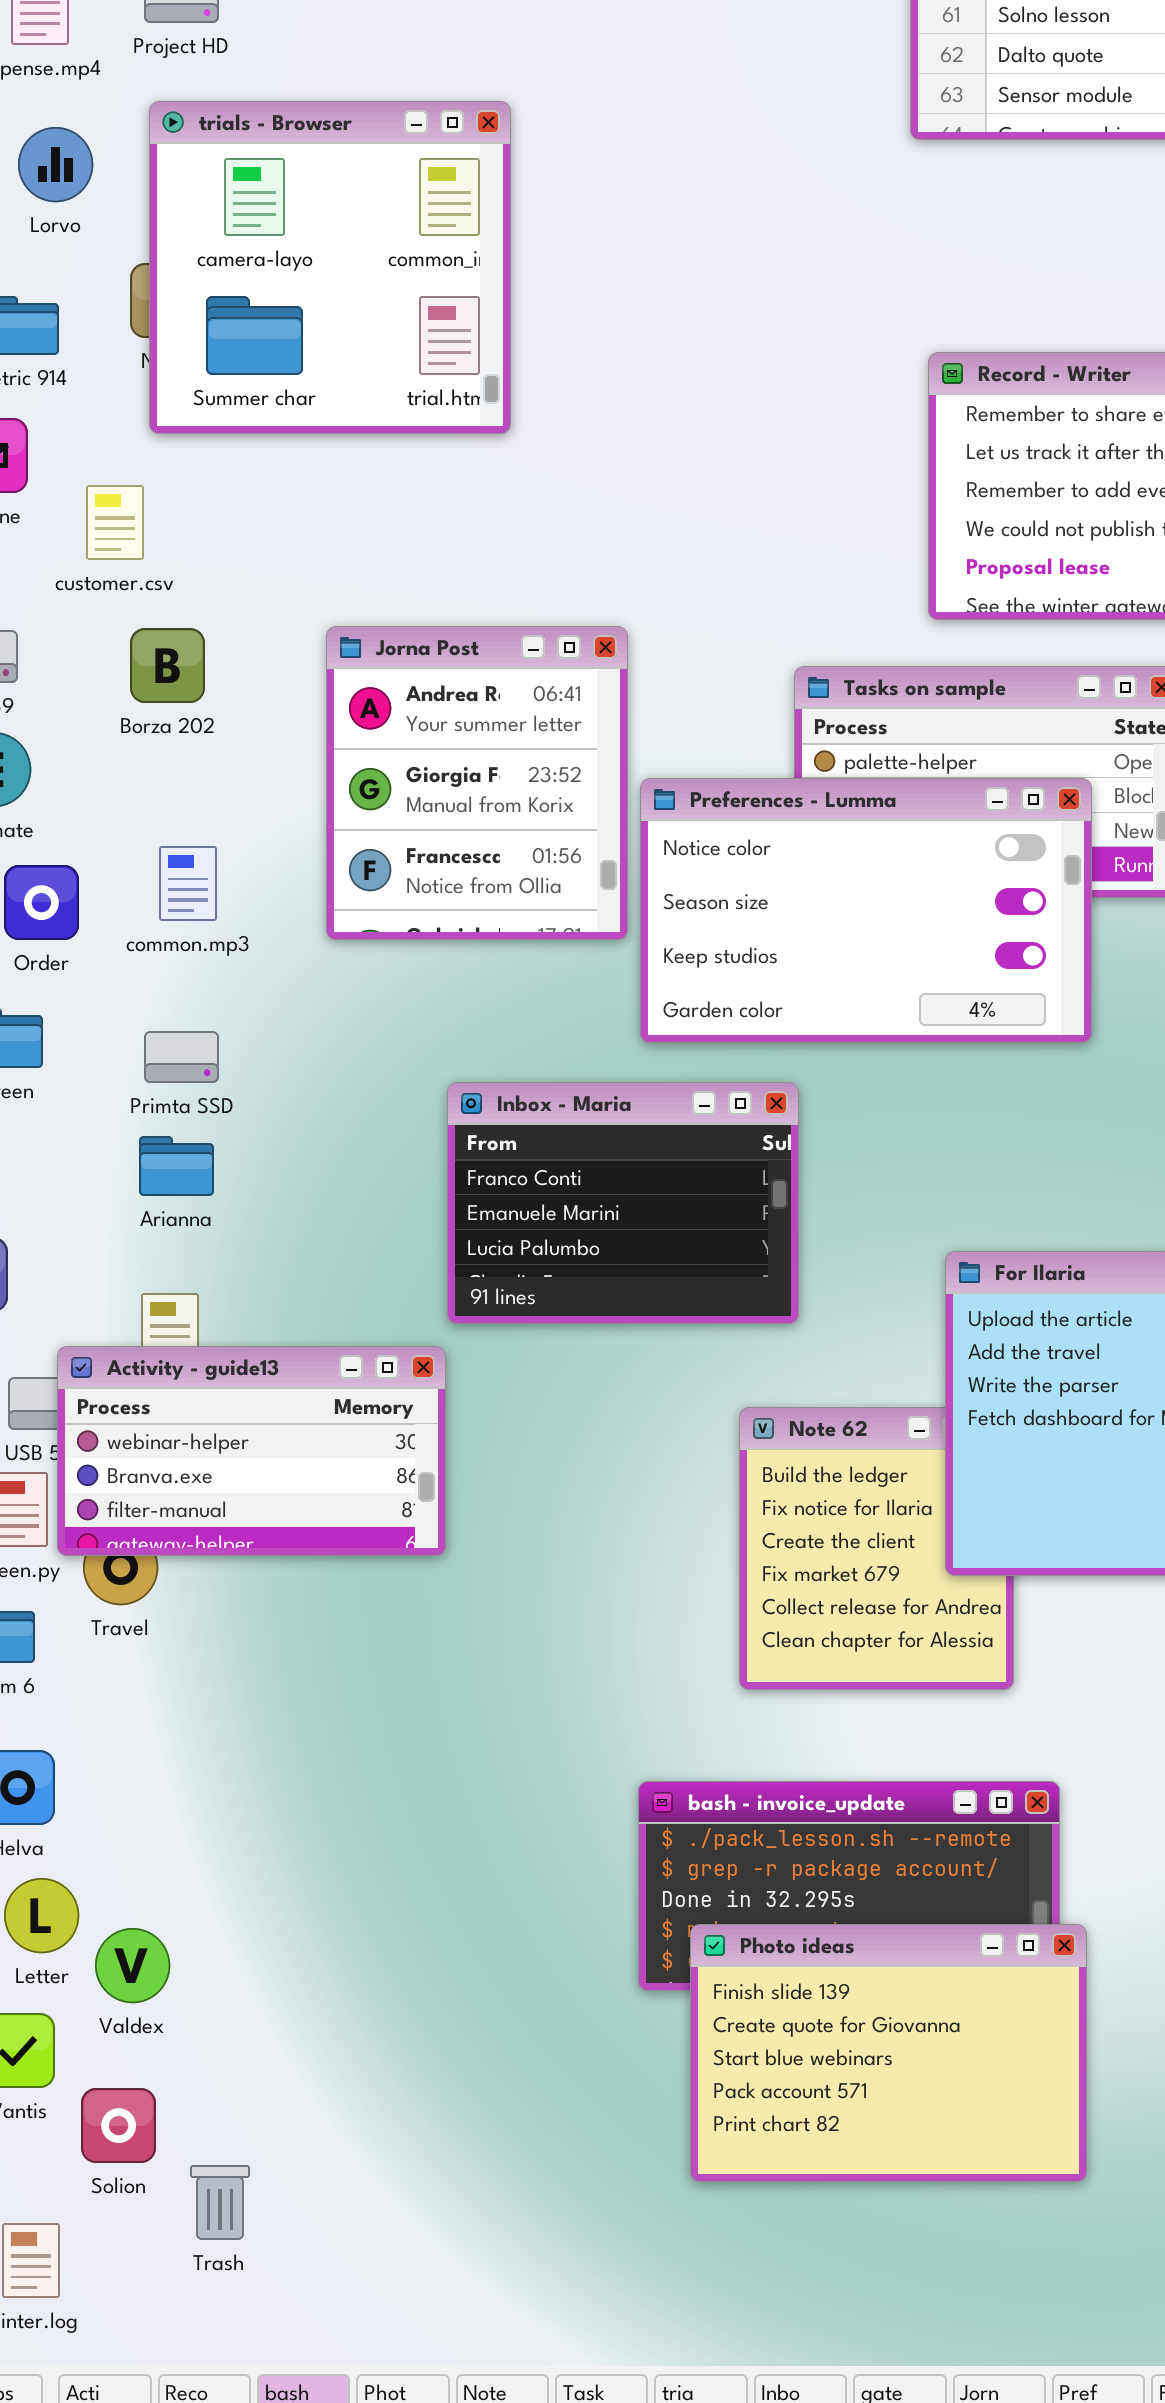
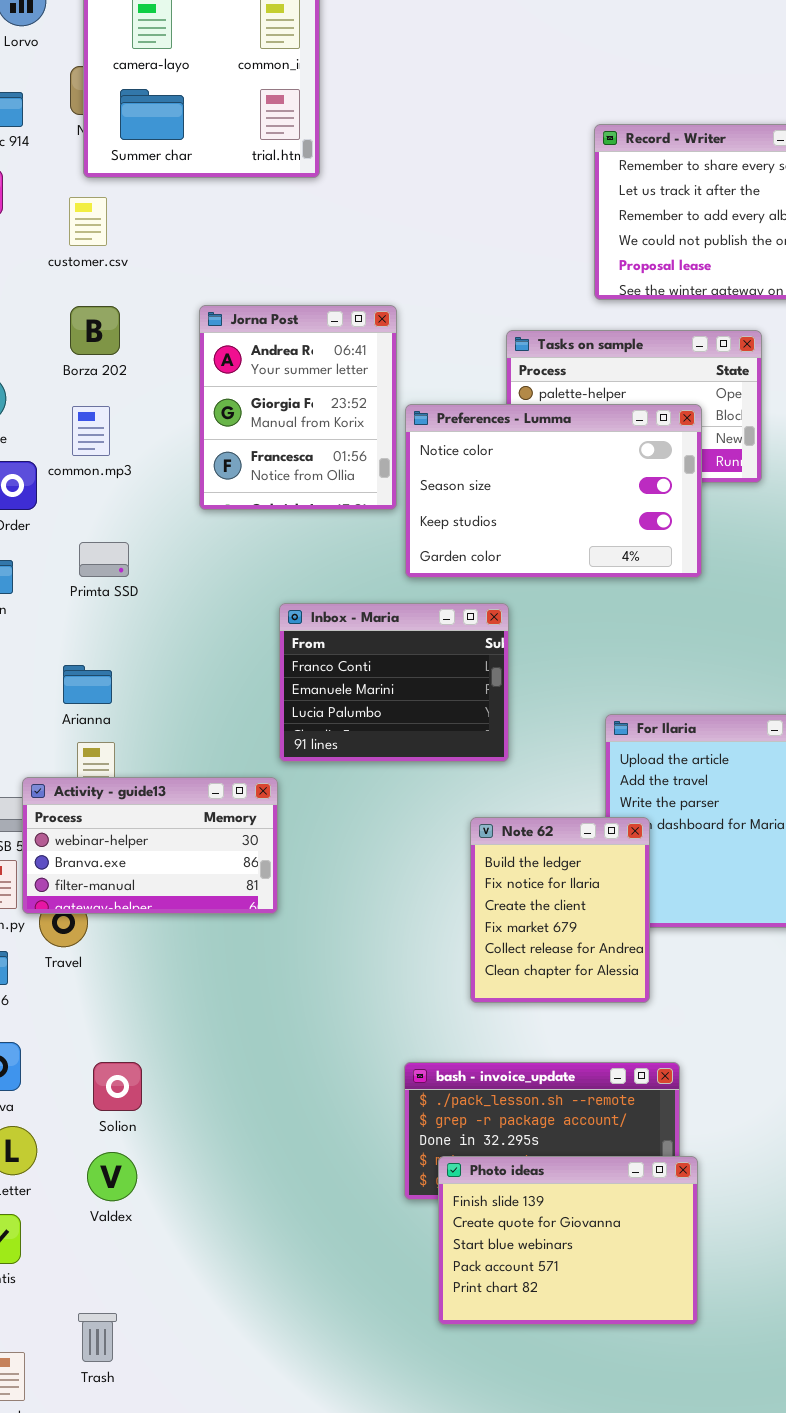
customer.csv: [86,485,144,560] -> [69,197,107,246], moved
common.mp3: [159,846,217,921] -> [72,406,110,456], moved
Primta SSD: [144,1031,219,1083] -> [79,542,129,577], moved
Arianna: [139,1136,214,1196] -> [63,665,112,704], moved
Note 62: [739,1407,1014,1690] -> [470,817,650,1003], raised
Valdex: [95,1928,170,2003] -> [87,1152,137,1201], moved
Solion: [81,2088,156,2163] -> [93,1062,142,1111], moved
Trash: [190,2165,250,2240] -> [78,1313,117,1362], moved

